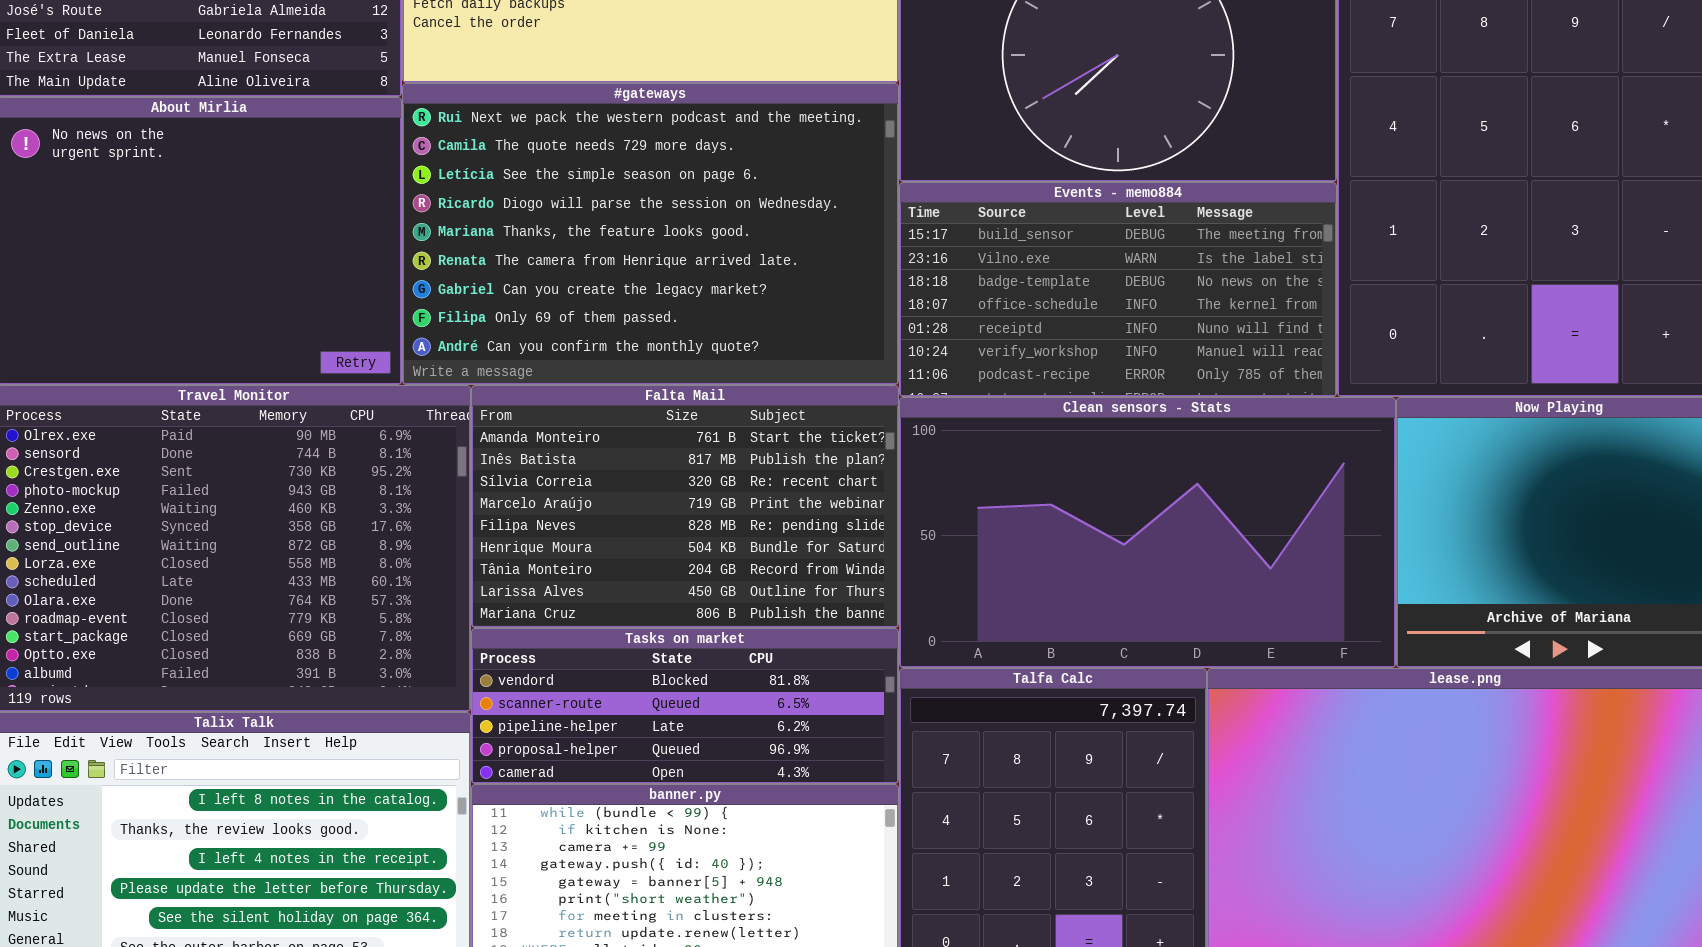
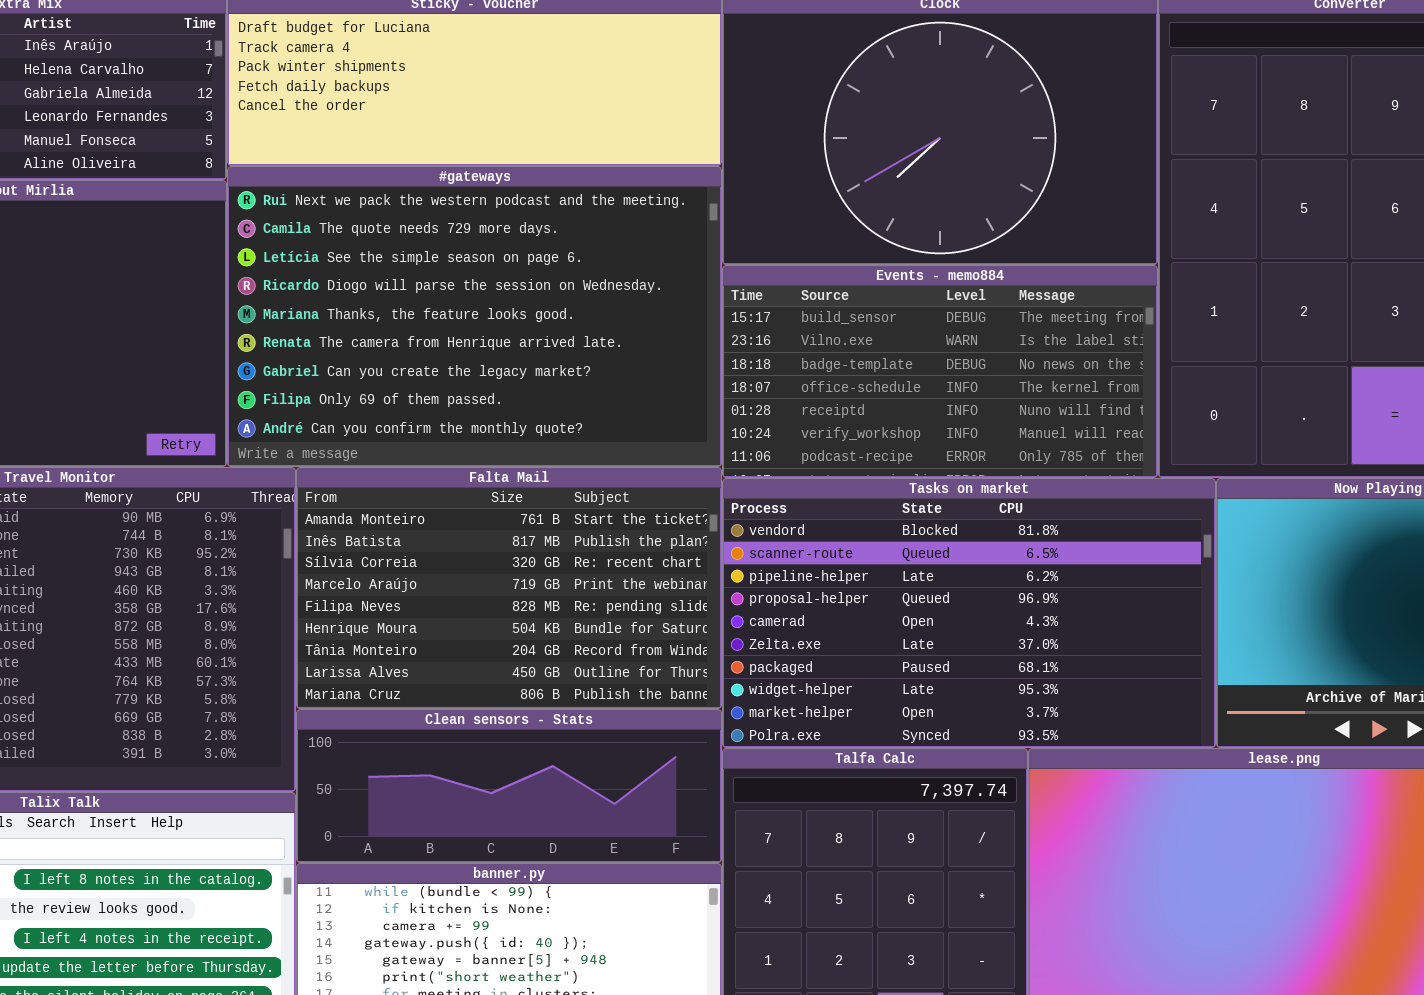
Clean sensors - Stats: [899,397,1396,668] -> [296,709,722,863], moved, resized
Tasks on market: [471,628,899,784] -> [722,478,1216,748], moved, resized

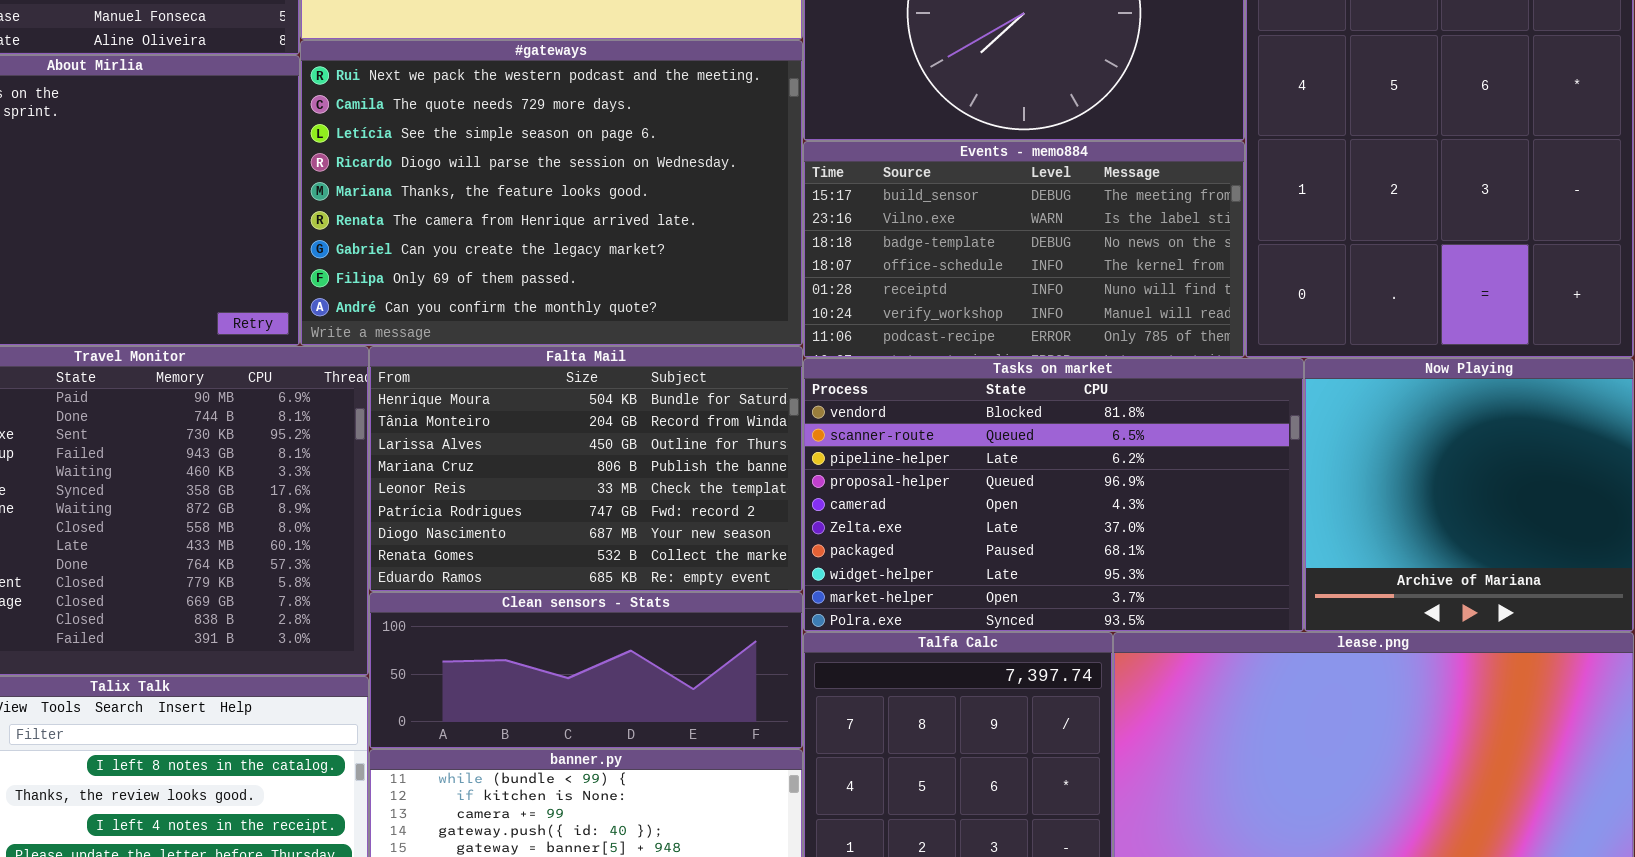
Falta Mail: [296,467,722,709] -> [369,346,803,592], scrolled down 5 rows

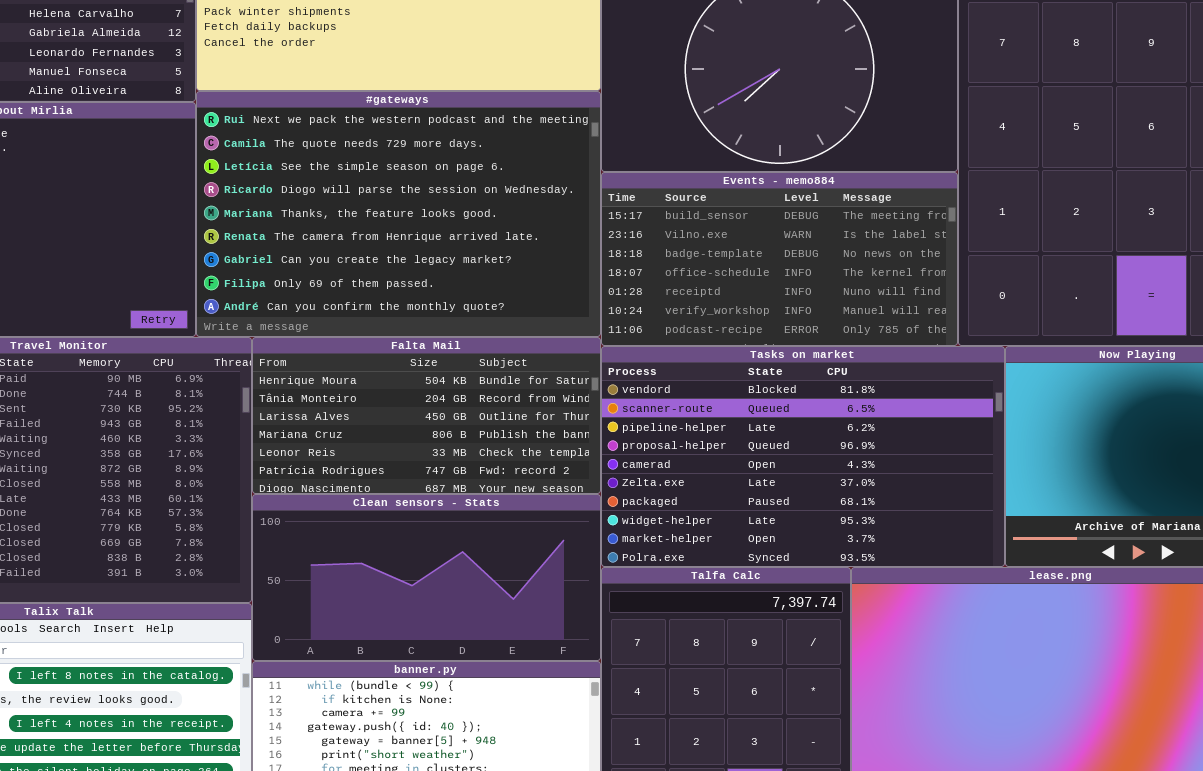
Falta Mail: [369,346,803,592] -> [252,337,601,494], resized
Clean sensors - Stats: [369,592,803,749] -> [252,494,601,661], resized

